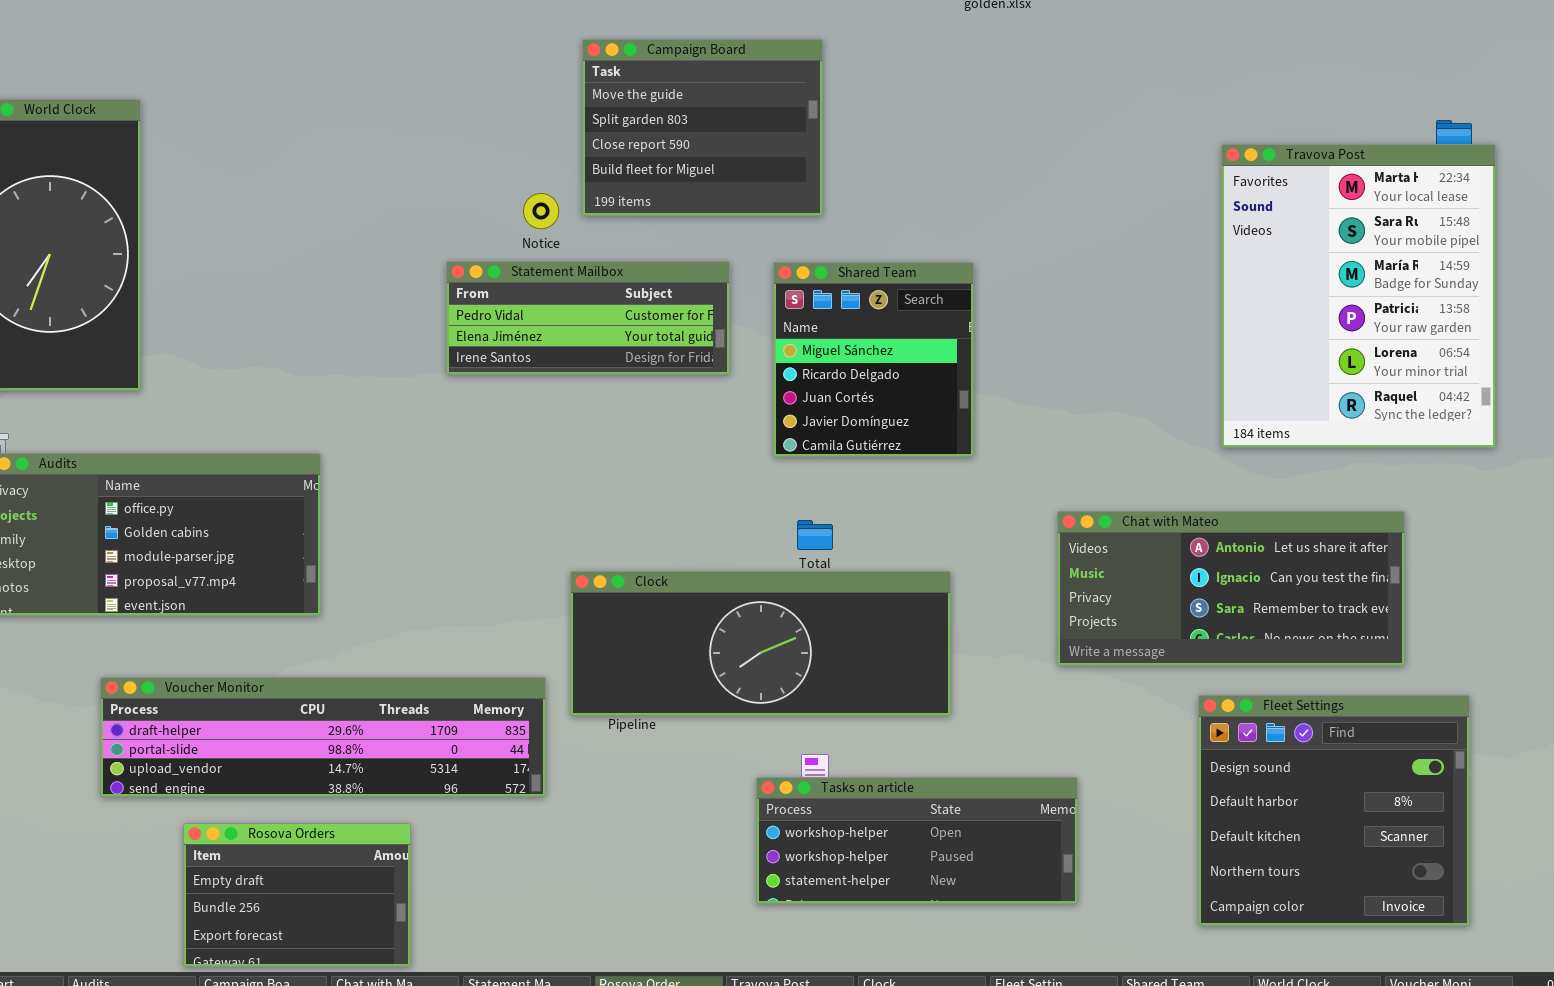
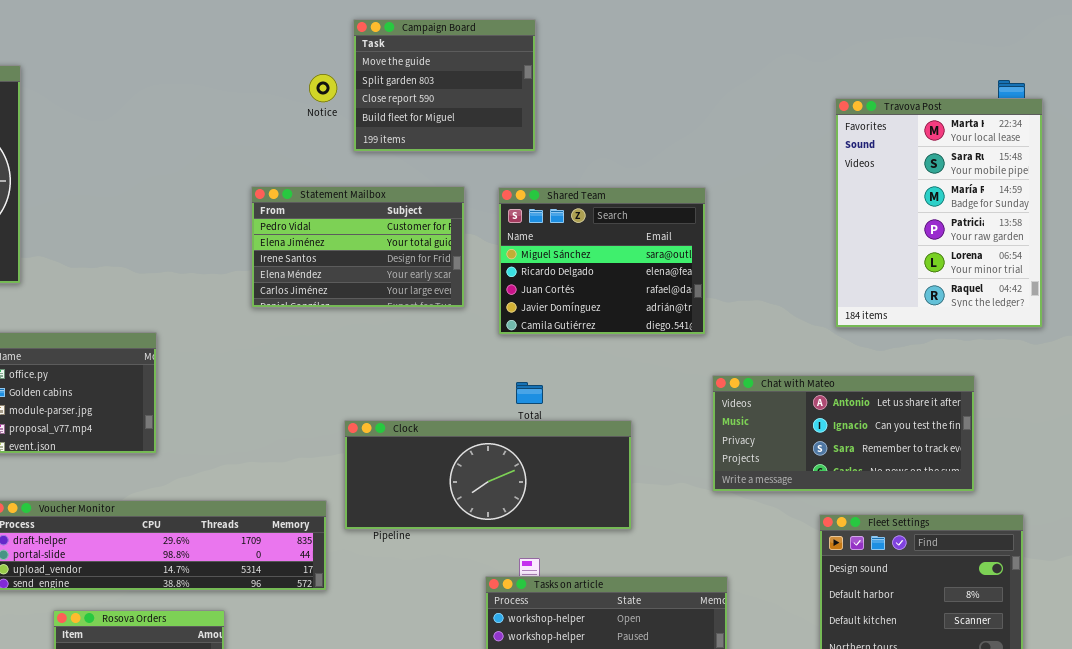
Notice: [523,193,559,229] -> [309,74,337,102], moved
Statement Mailbox: [446,261,730,375] -> [251,186,465,308], resized
Shared Team: [773,262,974,457] -> [498,187,706,335], resized

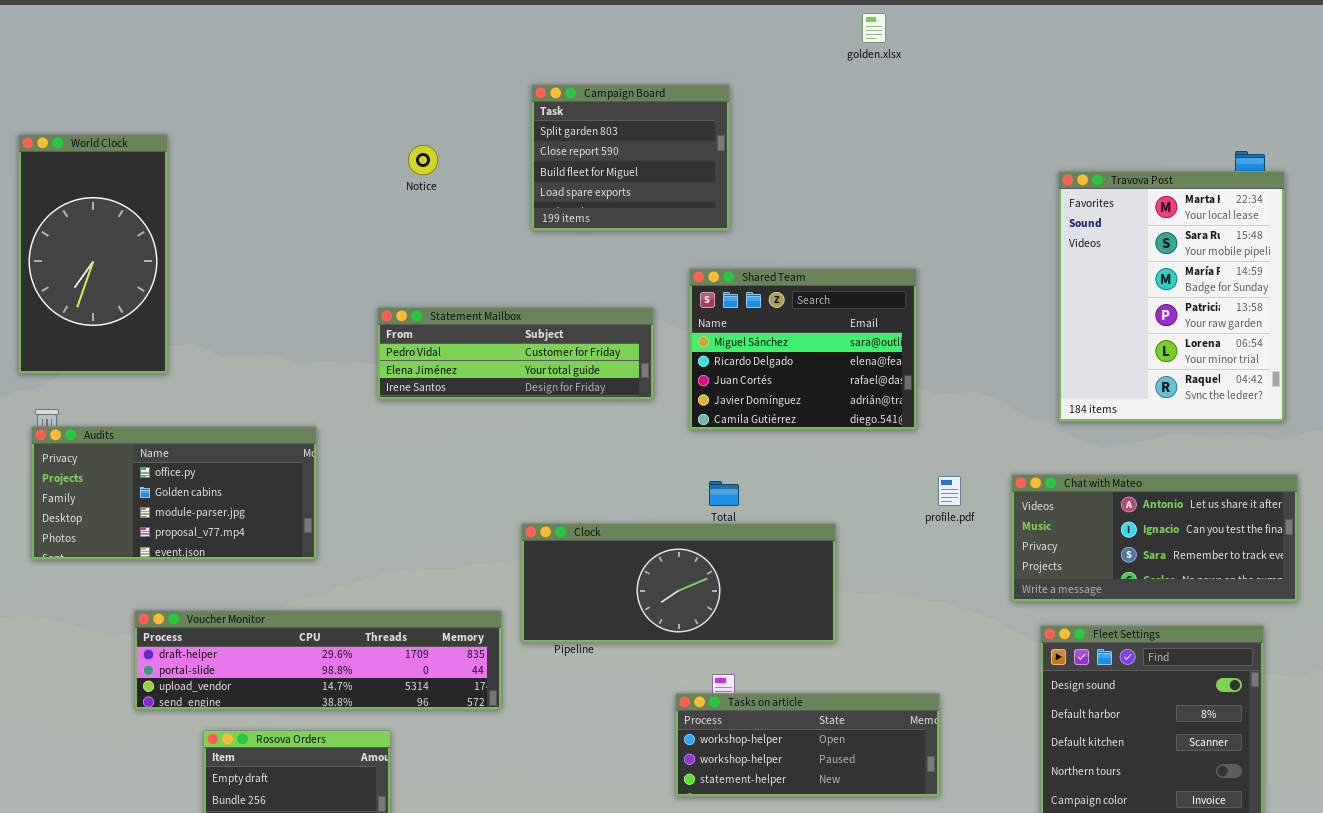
Campaign Board: [353,19,536,152] -> [531,84,730,231], scrolled down 1 row
Notice: [309,74,337,102] -> [408,145,438,175], moved
Statement Mailbox: [251,186,465,308] -> [377,307,654,400], resized
Chat with Mateo: [712,375,975,492] -> [1011,474,1298,602], moved

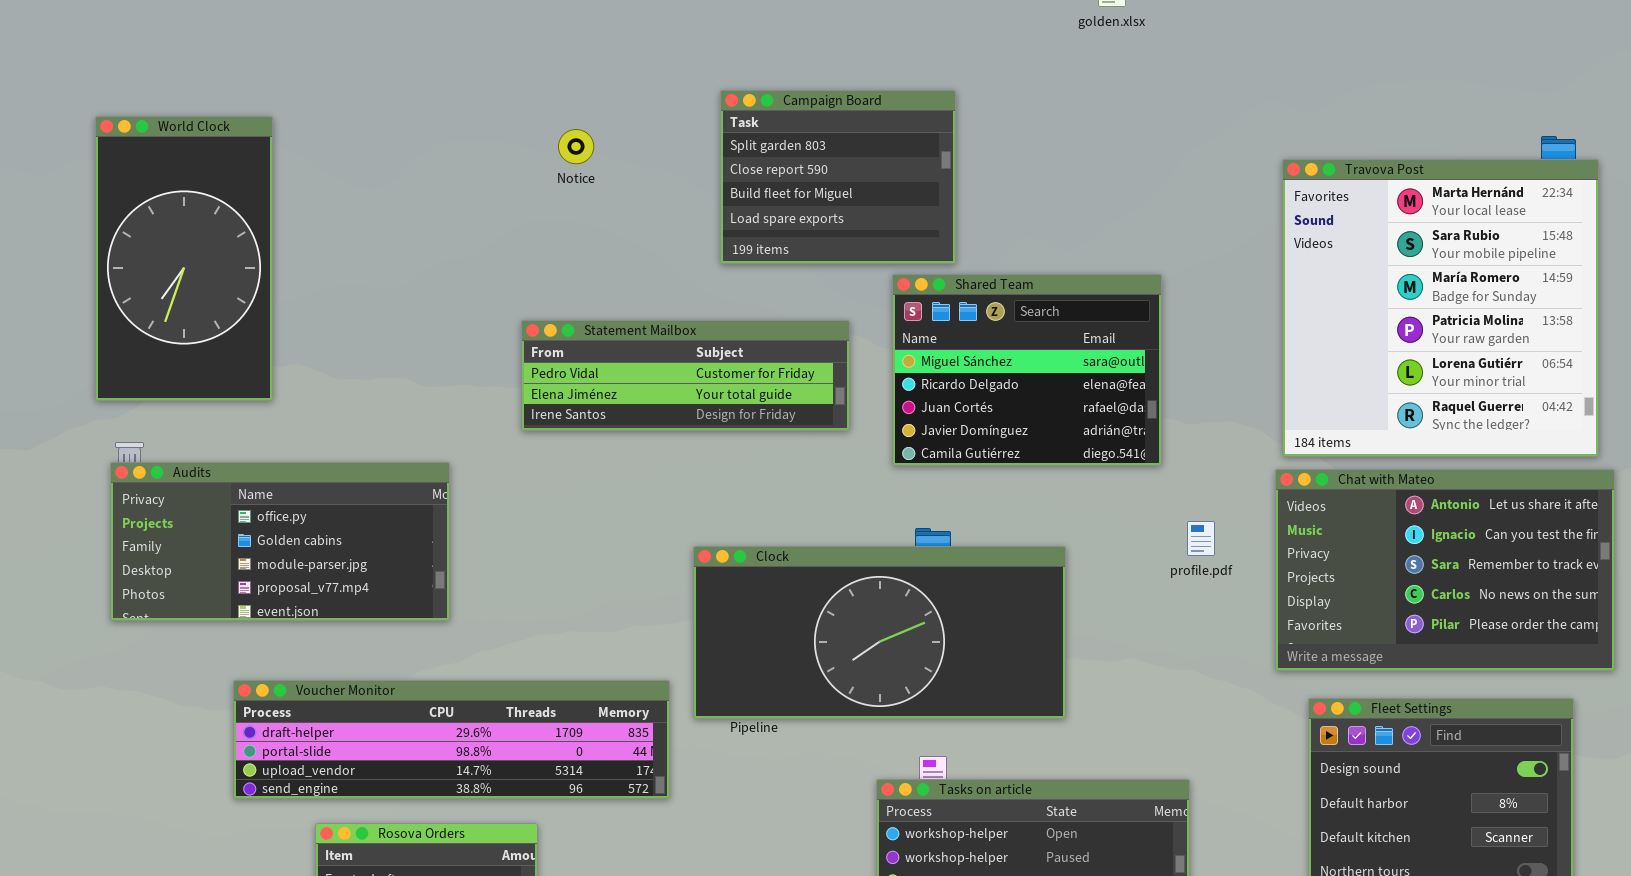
Campaign Board: [531,84,730,231] -> [720,90,956,264], moved
Travova Post: [1058,171,1285,422] -> [1282,159,1599,457], resized
Chat with Mateo: [1011,474,1298,602] -> [1275,469,1615,671], resized
Clock: [521,523,836,643] -> [693,546,1066,719], resized

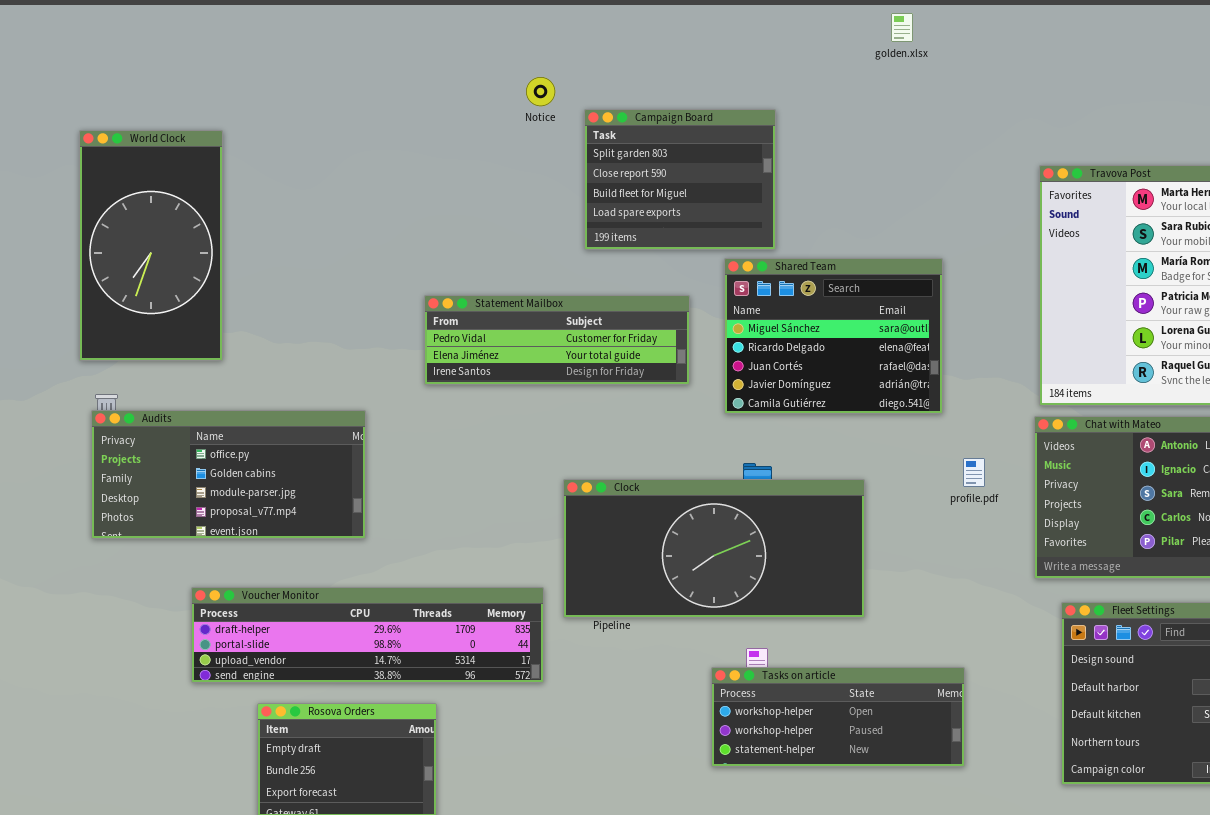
Notice: [558,129,594,164] -> [526,77,555,106], moved

